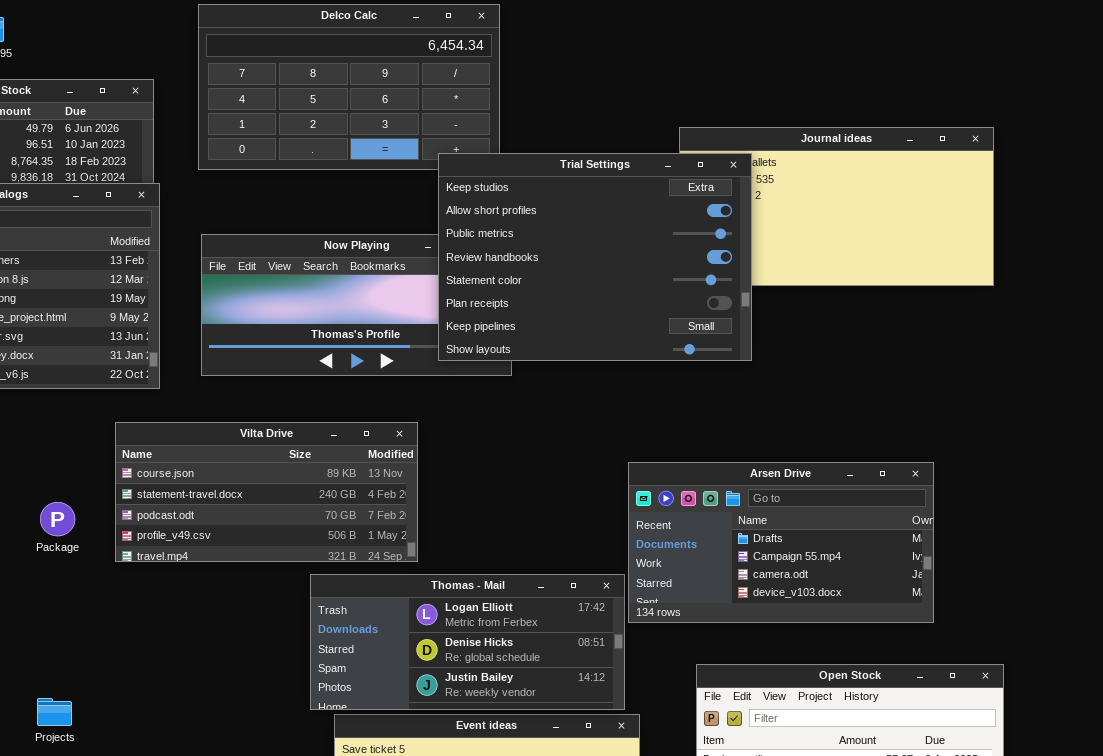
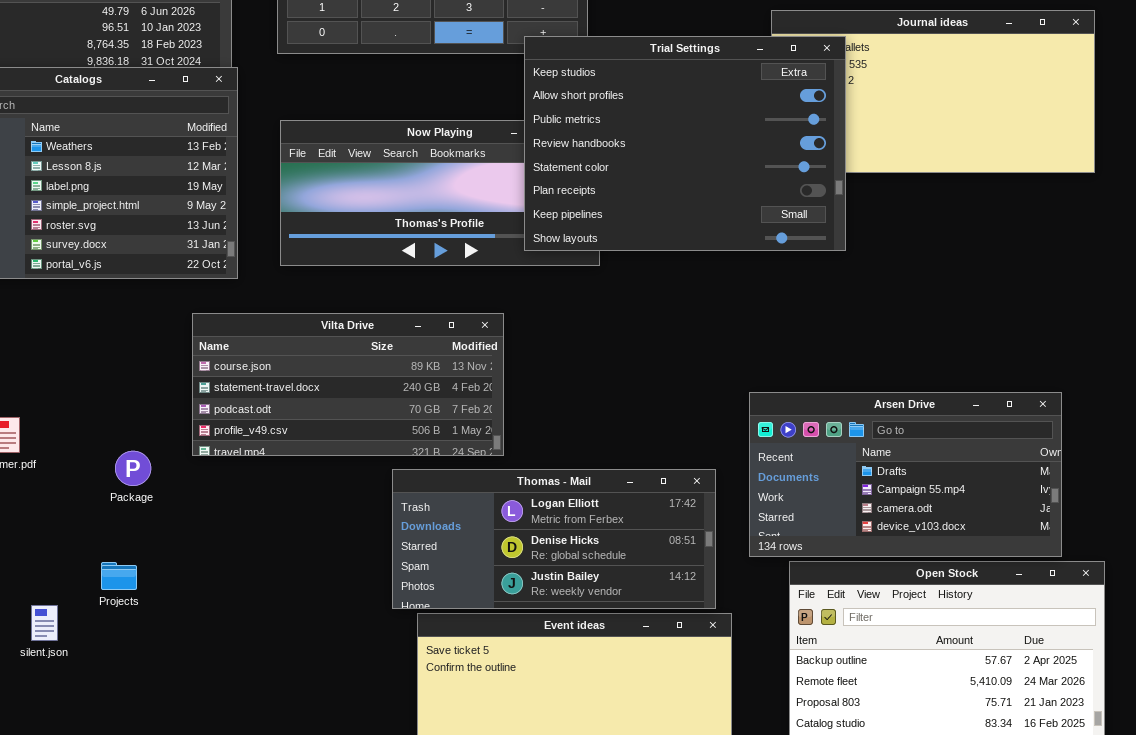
Arsen Drive: [628,462,934,623] -> [749,392,1062,557], moved
Package: [40,502,75,536] -> [115,451,151,486], moved
Projects: [37,698,72,726] -> [101,562,137,590], moved

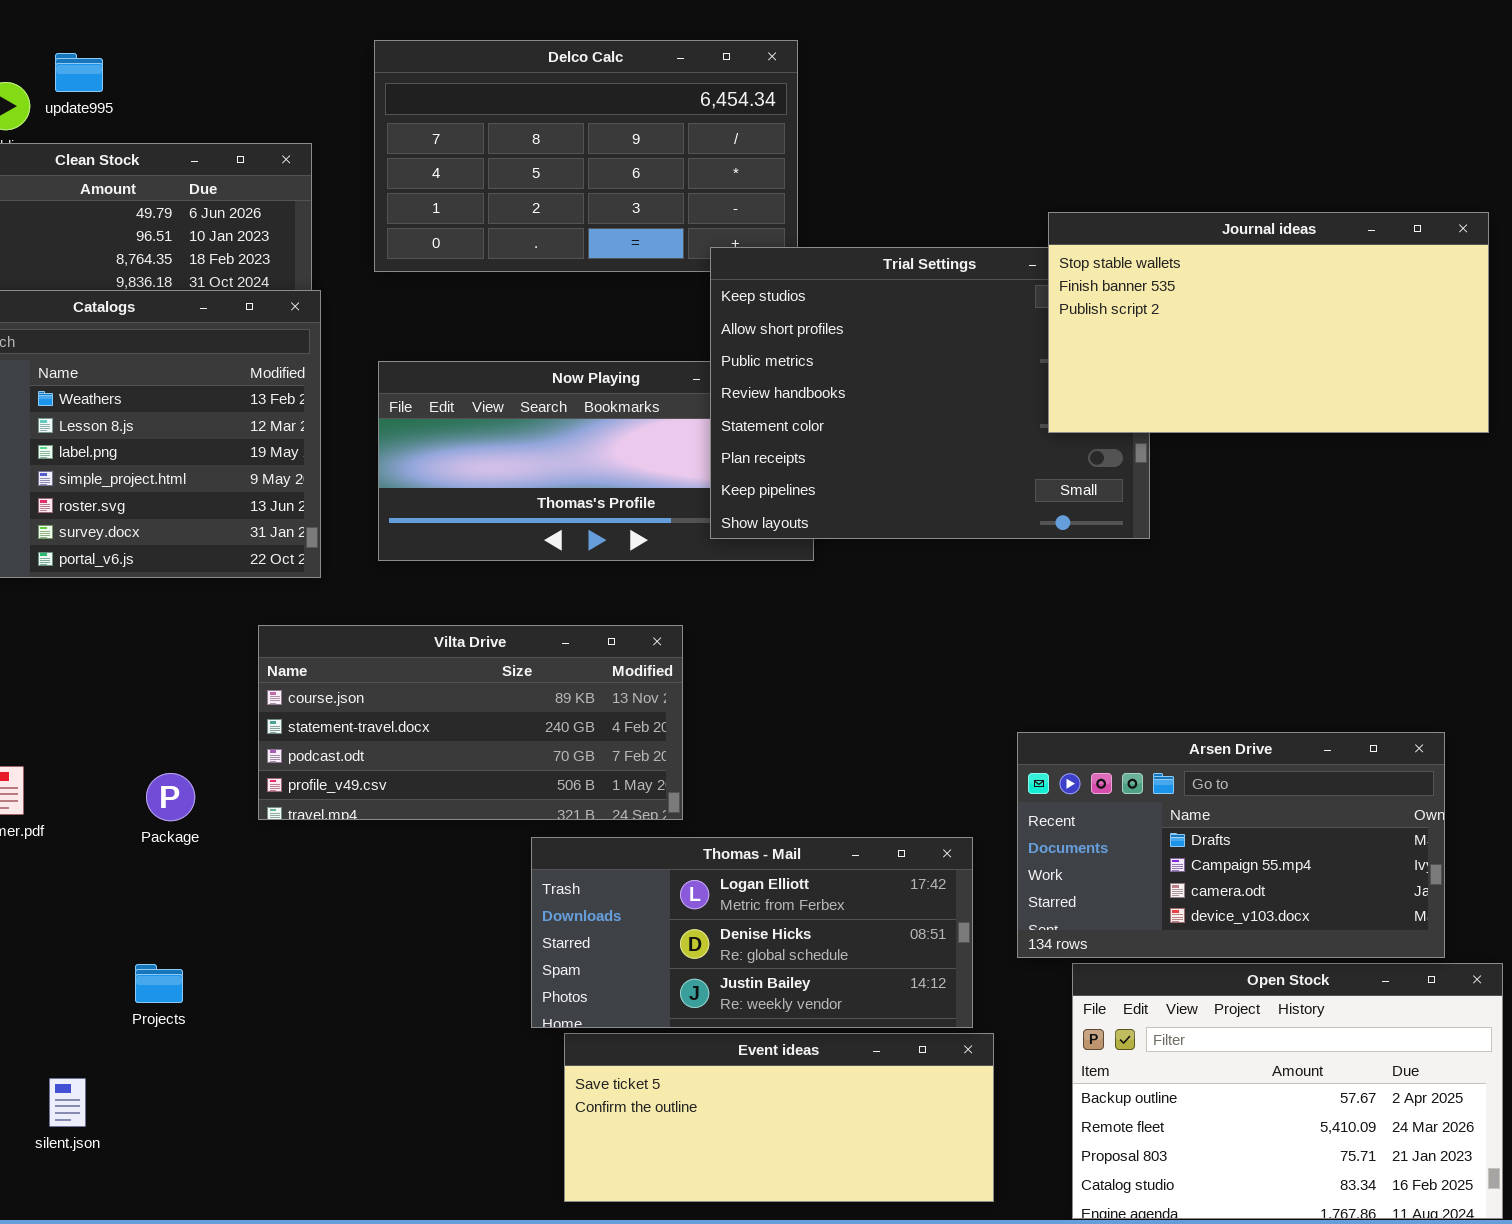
Journal ideas: [771,10,1095,173] -> [1048,212,1489,433], raised
Package: [115,451,151,486] -> [146,773,195,821], moved
silent.json: [31,605,58,641] -> [49,1078,86,1127], moved

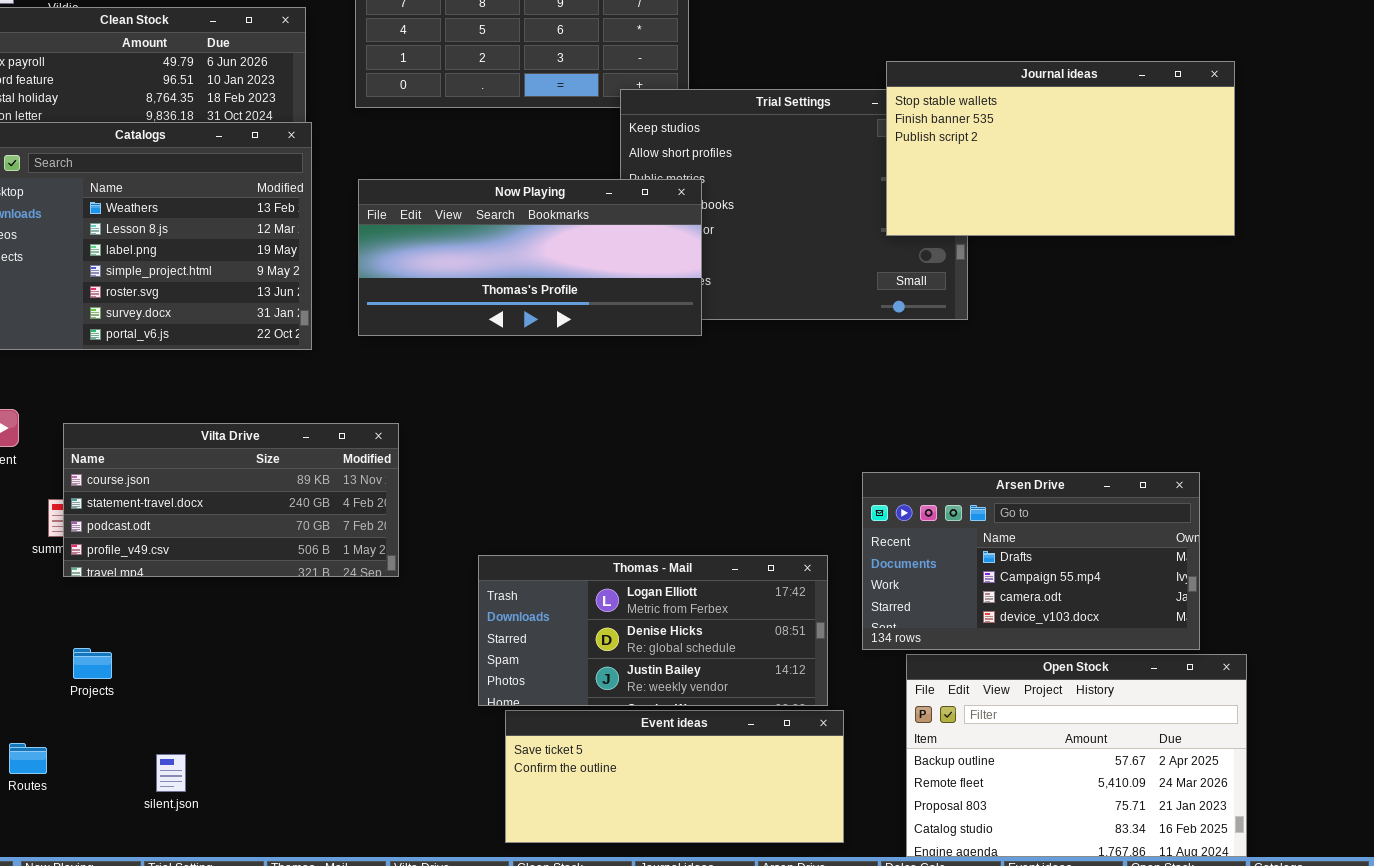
Now Playing: [378,361,814,561] -> [358,179,702,336], raised
Vilta Drive: [258,625,683,820] -> [63,423,399,577], moved
Projects: [135,964,183,1003] -> [73,648,112,679], moved
silent.json: [49,1078,86,1127] -> [156,754,186,792], moved

